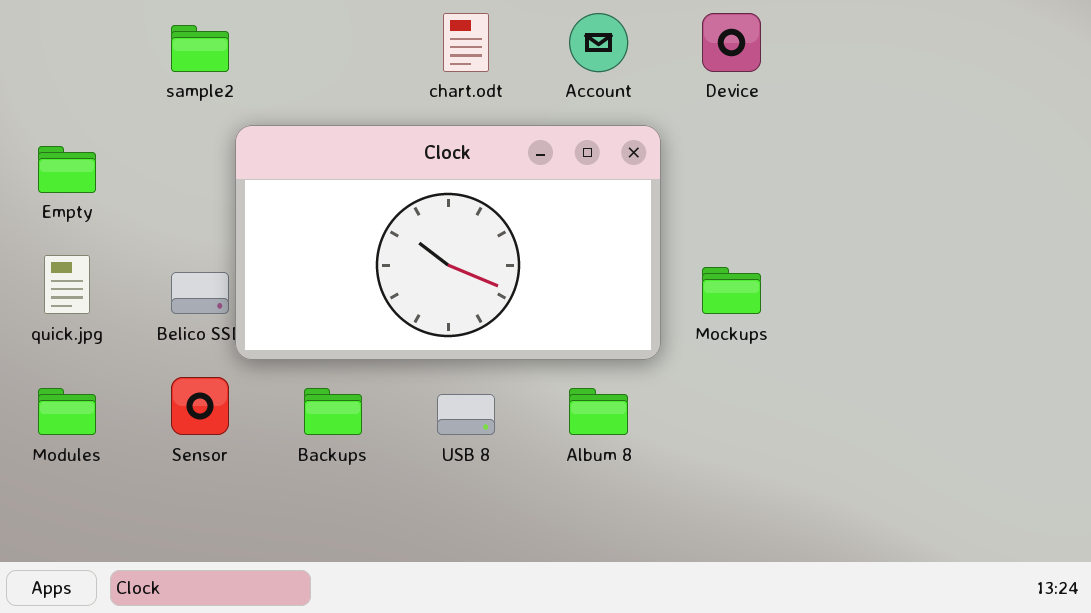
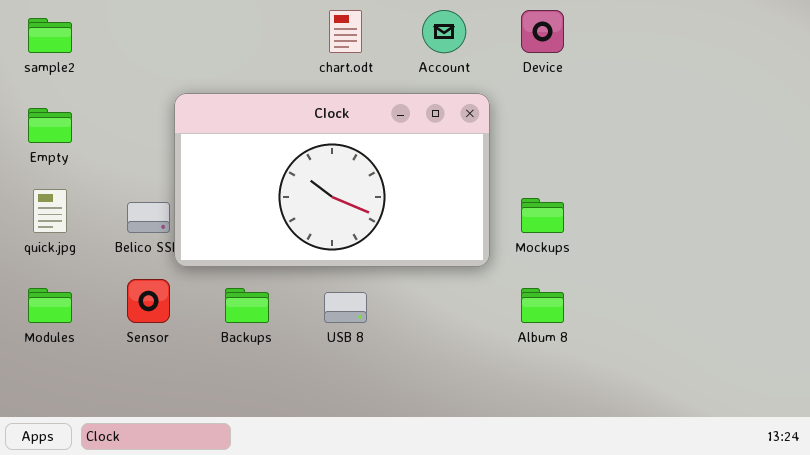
sample2: [171,25,229,72] -> [28,18,72,53], moved
Album 8: [569,388,628,435] -> [521,288,564,323], moved

